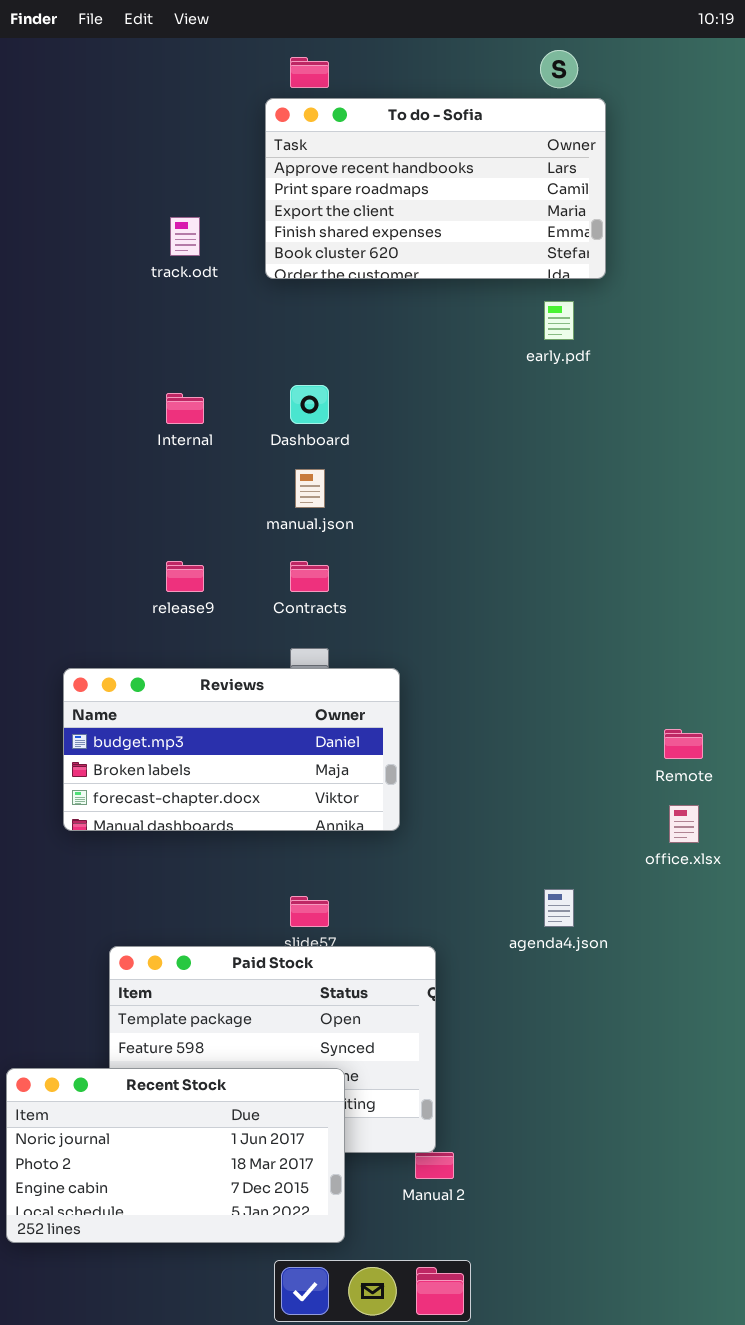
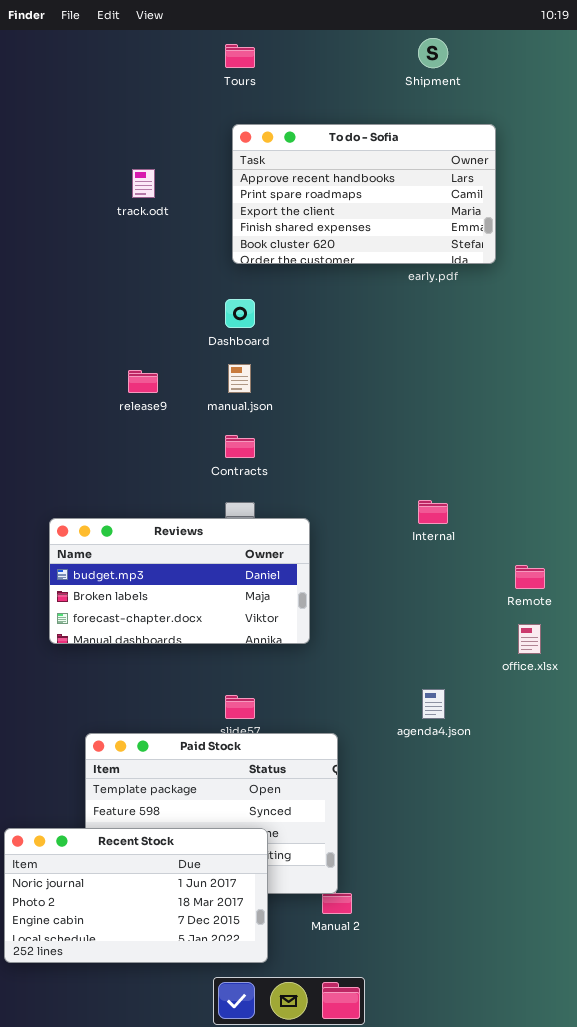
To do - Sofia: [265,98,606,279] -> [232,124,496,264], moved
Internal: [166,393,204,424] -> [418,500,448,524], moved
release9: [166,561,204,592] -> [128,370,158,393], moved

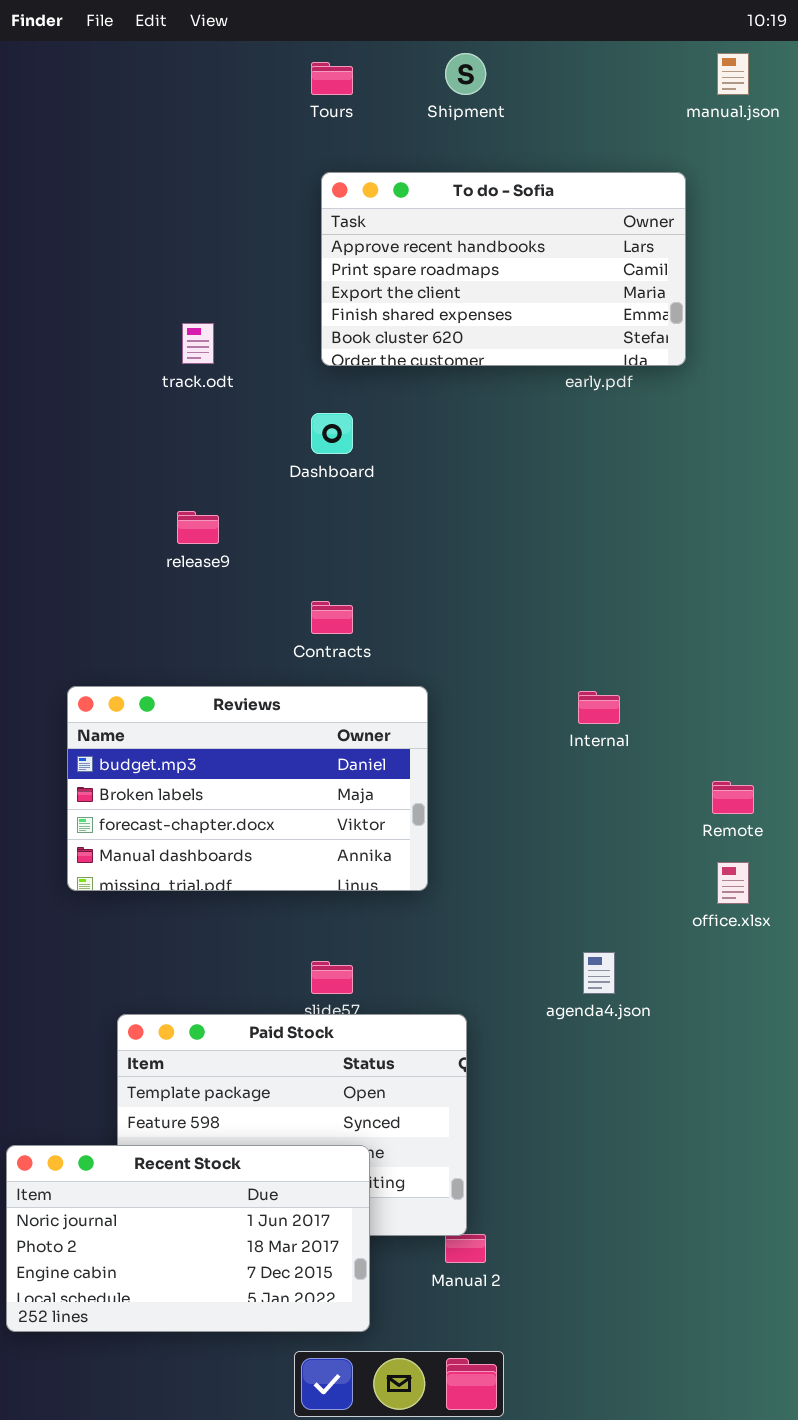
Shipment: [418,38,448,68] -> [445,53,486,95], moved
track.odt: [132,169,155,198] -> [182,323,214,364], moved
manual.json: [228,364,251,393] -> [717,53,749,95], moved
Reviews: [49,518,310,644] -> [67,686,428,891], resized

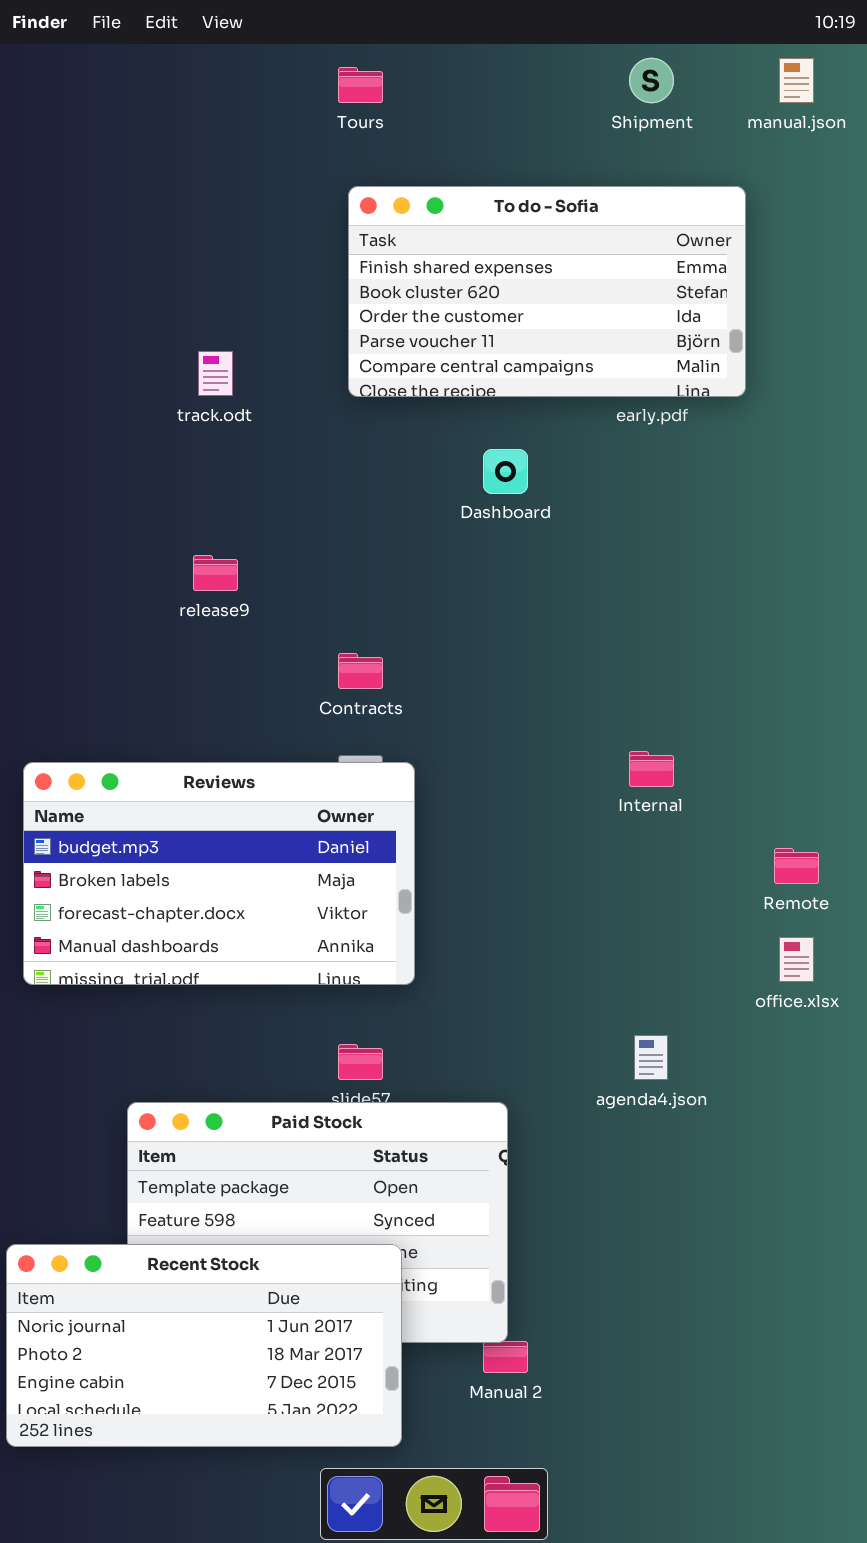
Shipment: [445,53,486,95] -> [629,58,674,103], moved
To do - Sofia: [321,172,686,366] -> [348,186,746,397], scrolled down 3 rows
Dashboard: [311,413,353,454] -> [483,449,528,494], moved
Reviews: [67,686,428,891] -> [23,762,415,985], moved

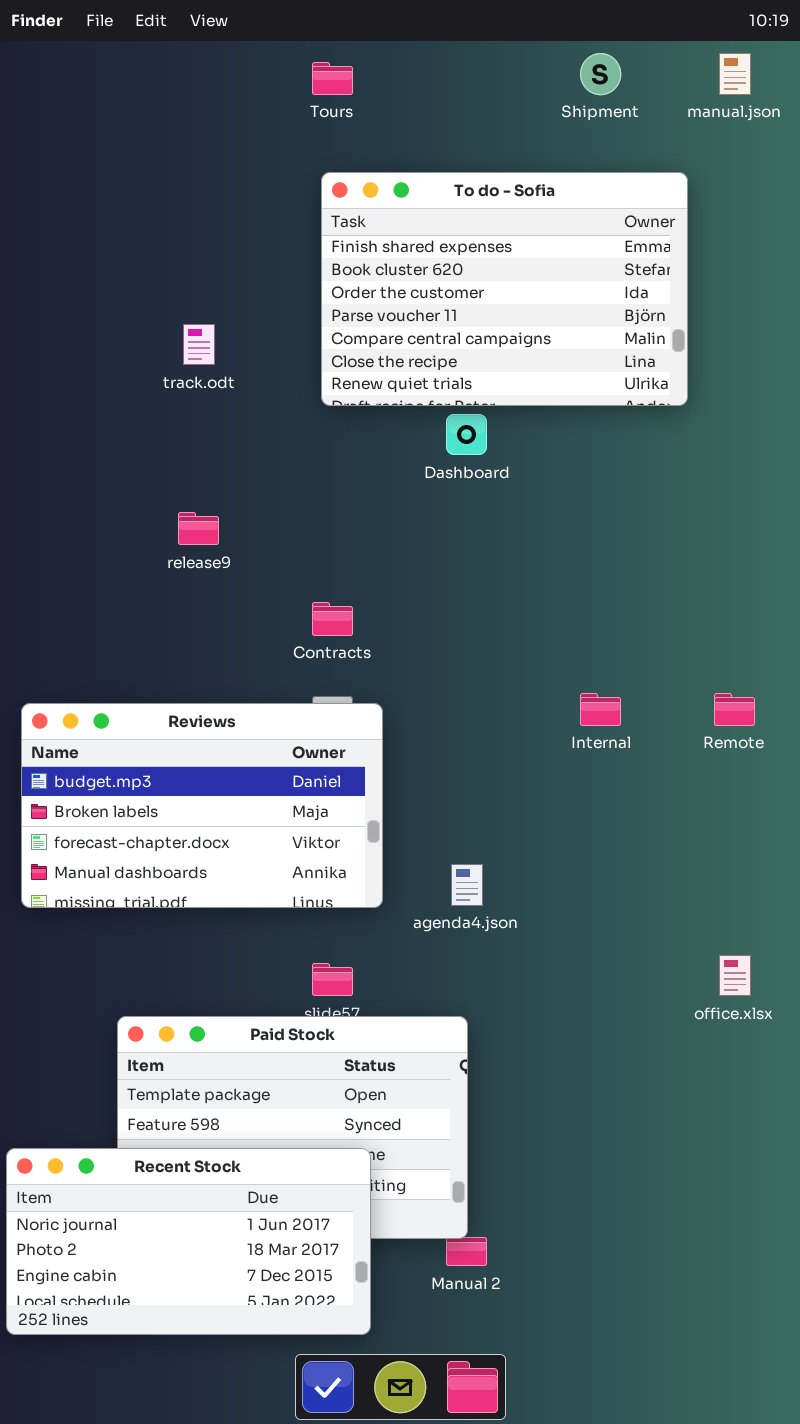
To do - Sofia: [348,186,746,397] -> [321,172,688,406], resized
Remote: [774,848,819,884] -> [714,693,755,726], moved
office.xlsx: [779,937,814,982] -> [719,955,751,996], moved
agenda4.json: [634,1035,668,1080] -> [451,864,483,906], moved

